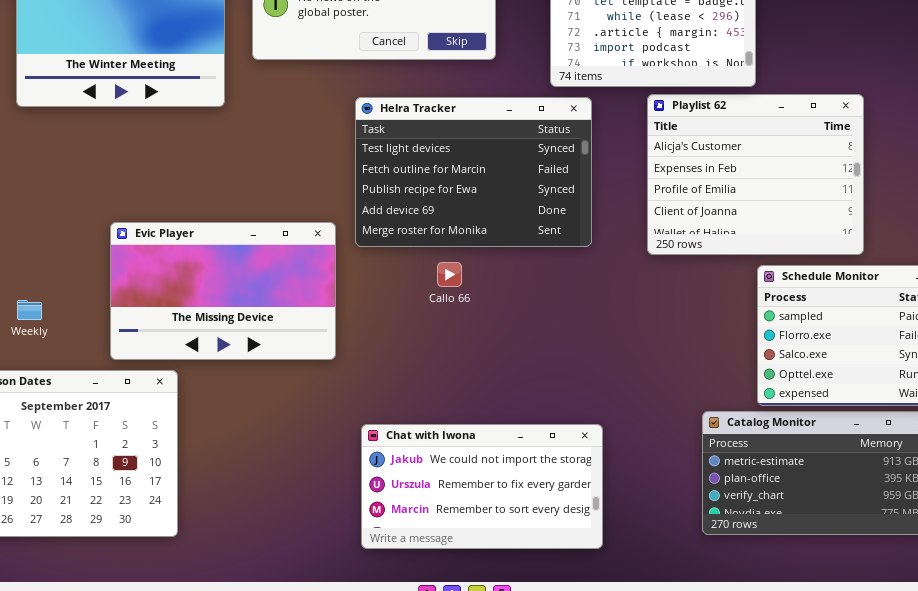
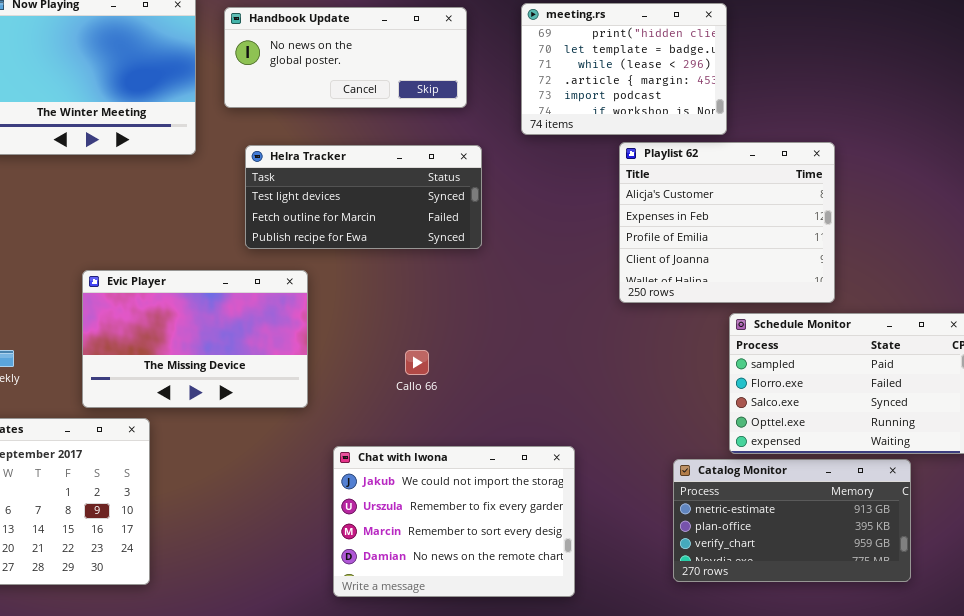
Helra Tracker: [355,97,592,247] -> [245,145,482,249], moved, resized
Callo 66: [437,262,462,287] -> [405,350,429,375], moved
Chat with Iwona: [361,424,603,549] -> [333,446,575,597], resized

